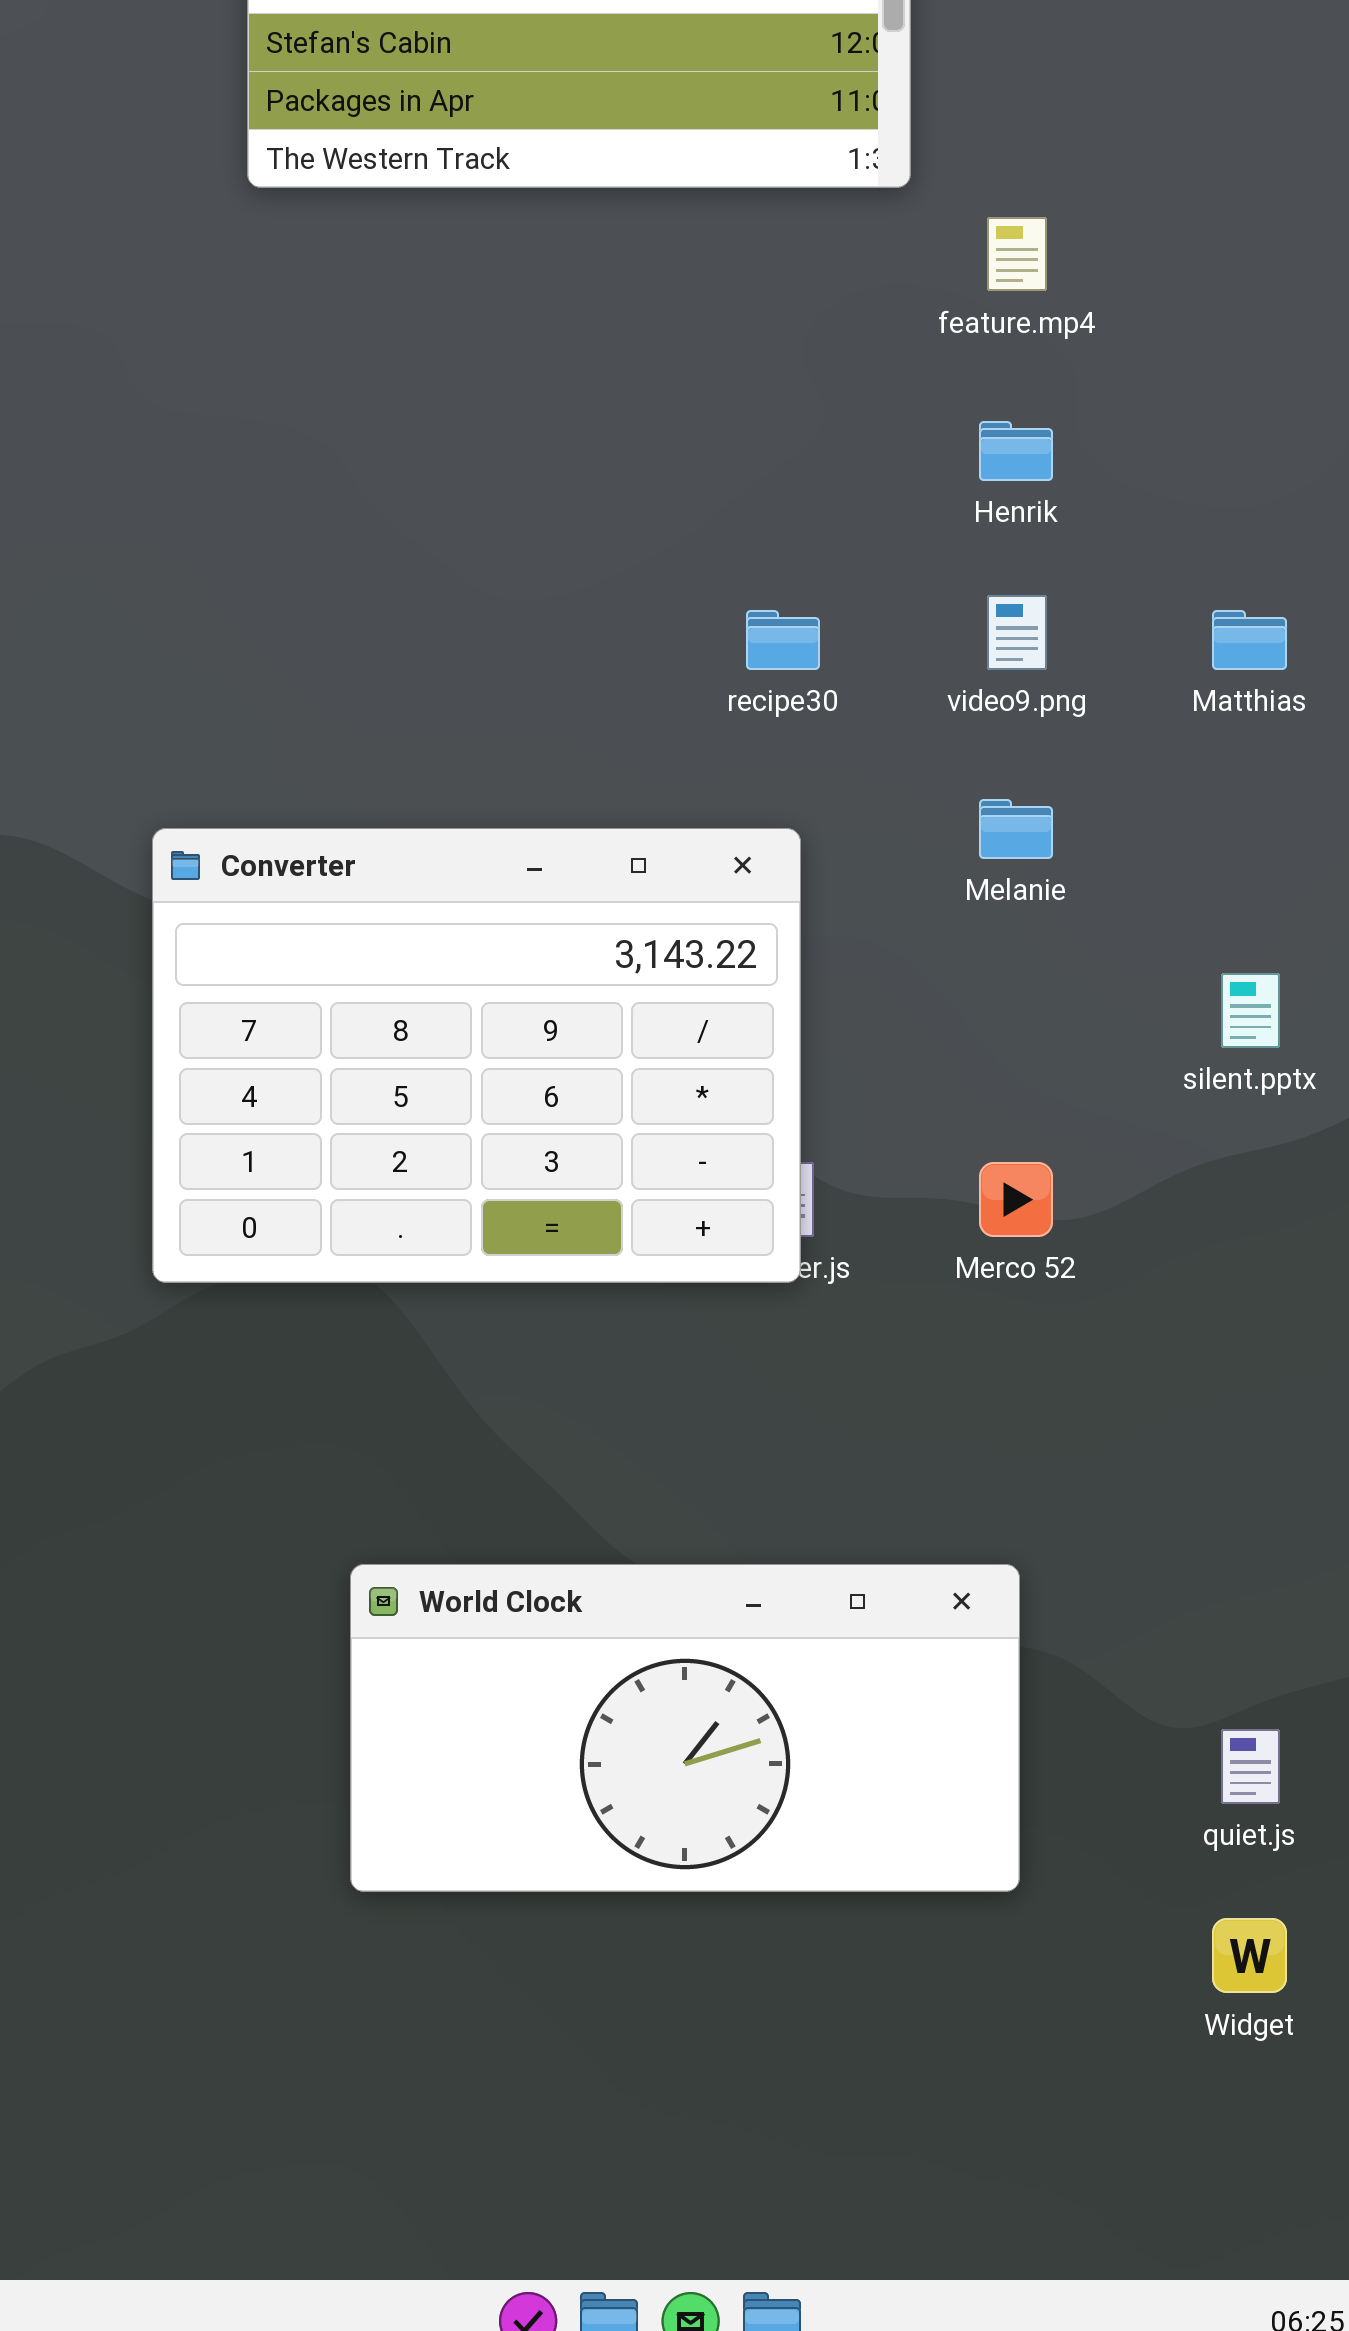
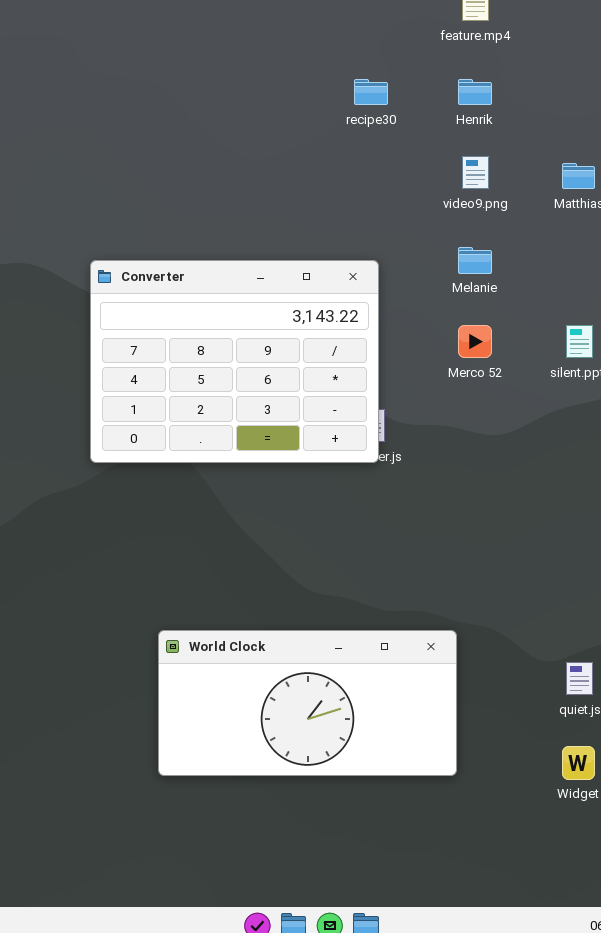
recipe30: [746,610,820,670] -> [354,79,388,105], moved
Merco 52: [979,1162,1053,1237] -> [458,325,492,358], moved
World Clock: [350,1564,1020,1892] -> [158,630,457,776], moved

